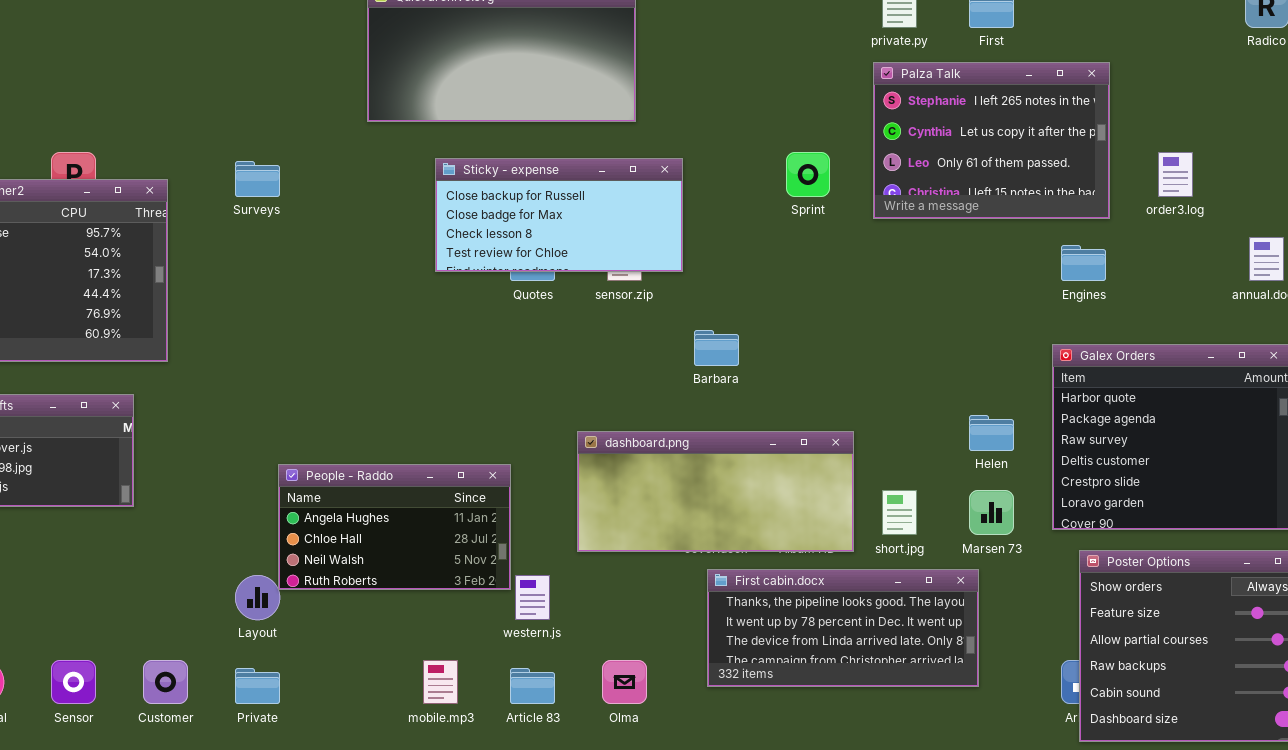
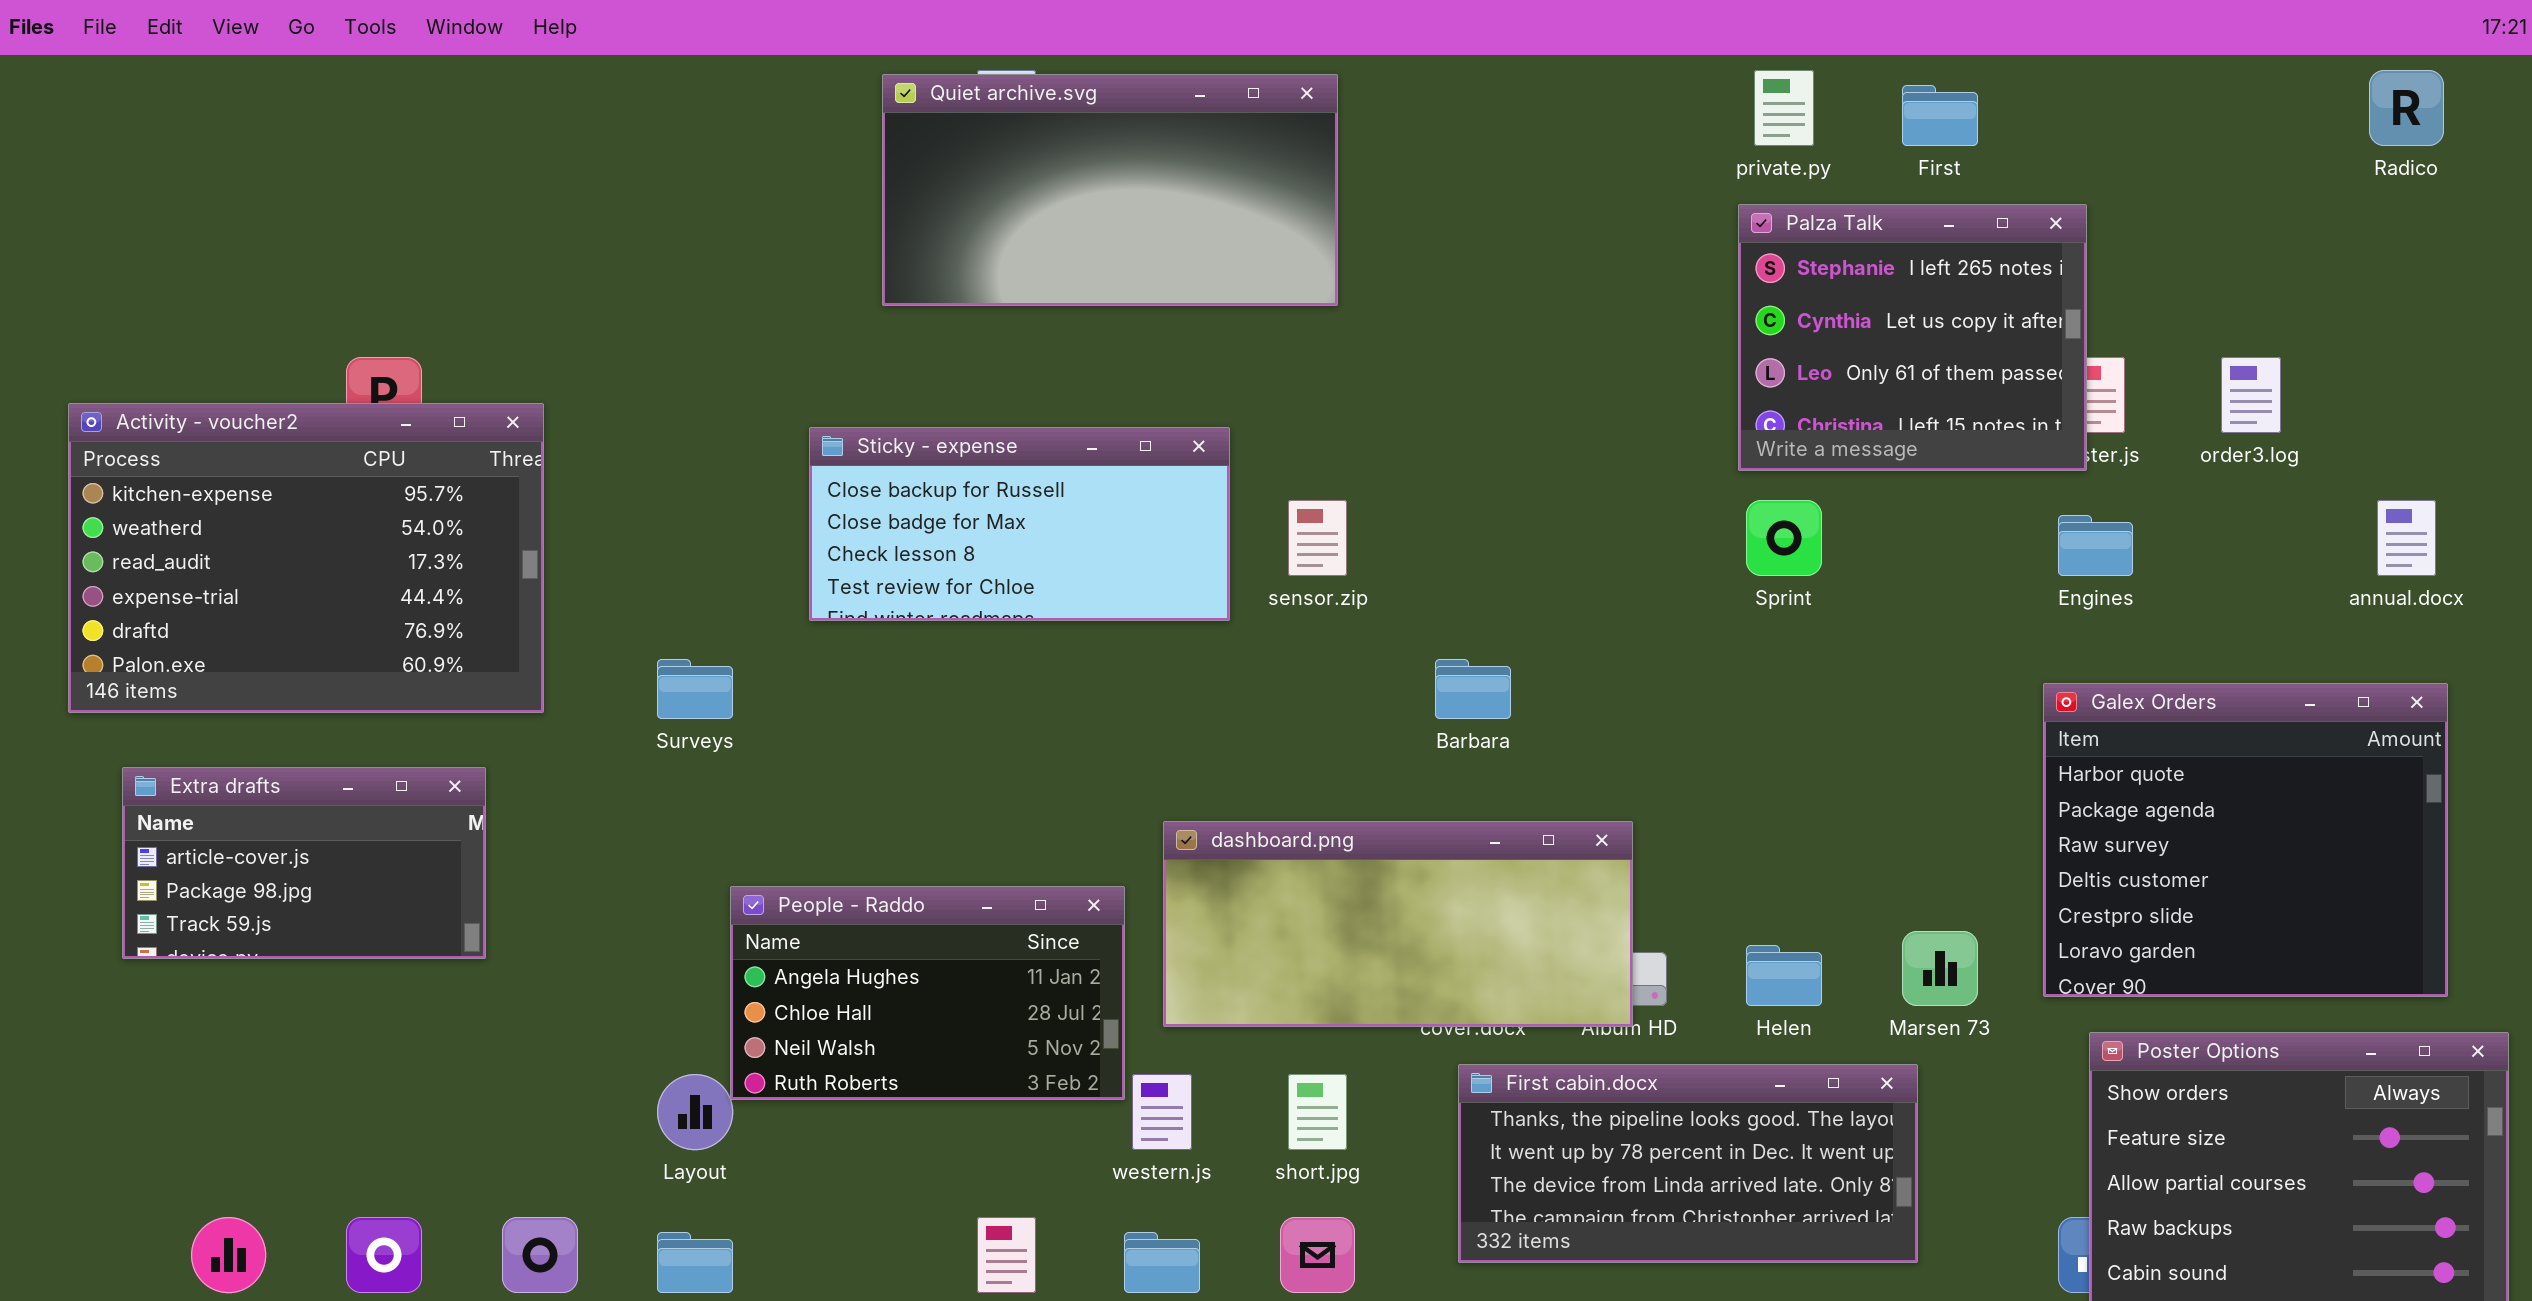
Palza Talk: [873,62,1110,219] -> [1738,204,2087,471], resized
Sprint: [786,152,830,197] -> [1746,500,1822,576], moved
Sticky - expense: [435,158,683,272] -> [809,427,1230,621], moved
Surveys: [235,161,280,197] -> [657,659,733,719], moved
Helen: [969,415,1014,451] -> [1746,945,1822,1006], moved
dashboard.png: [577,431,854,552] -> [1163,821,1633,1027], moved
short.jpg: [882,490,917,535] -> [1288,1074,1347,1150], moved

